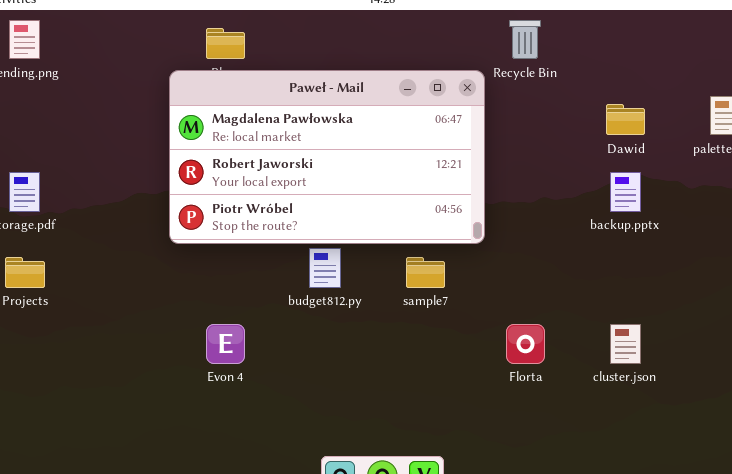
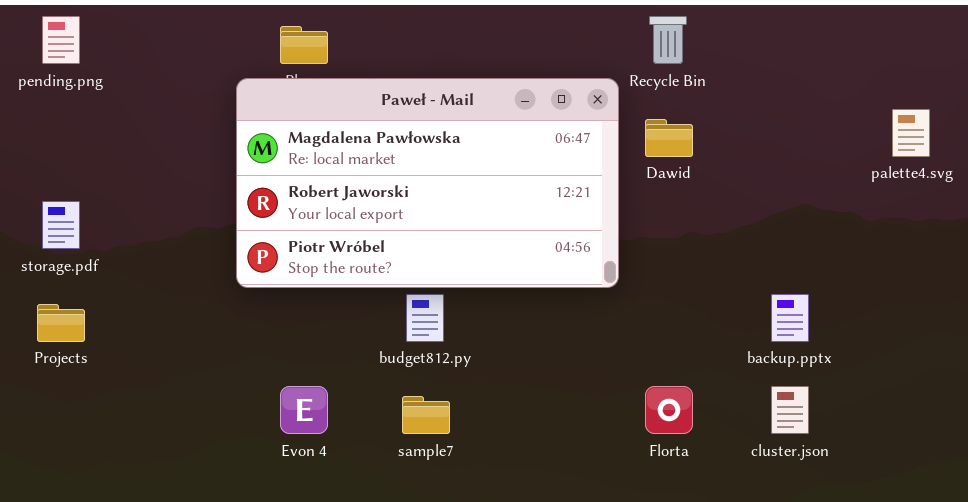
Dawid: [606,104,645,135] -> [645,119,693,157], moved
backup.pptx: [610,172,641,212] -> [771,294,809,342], moved
sample7: [406,257,445,288] -> [402,396,450,434], moved

